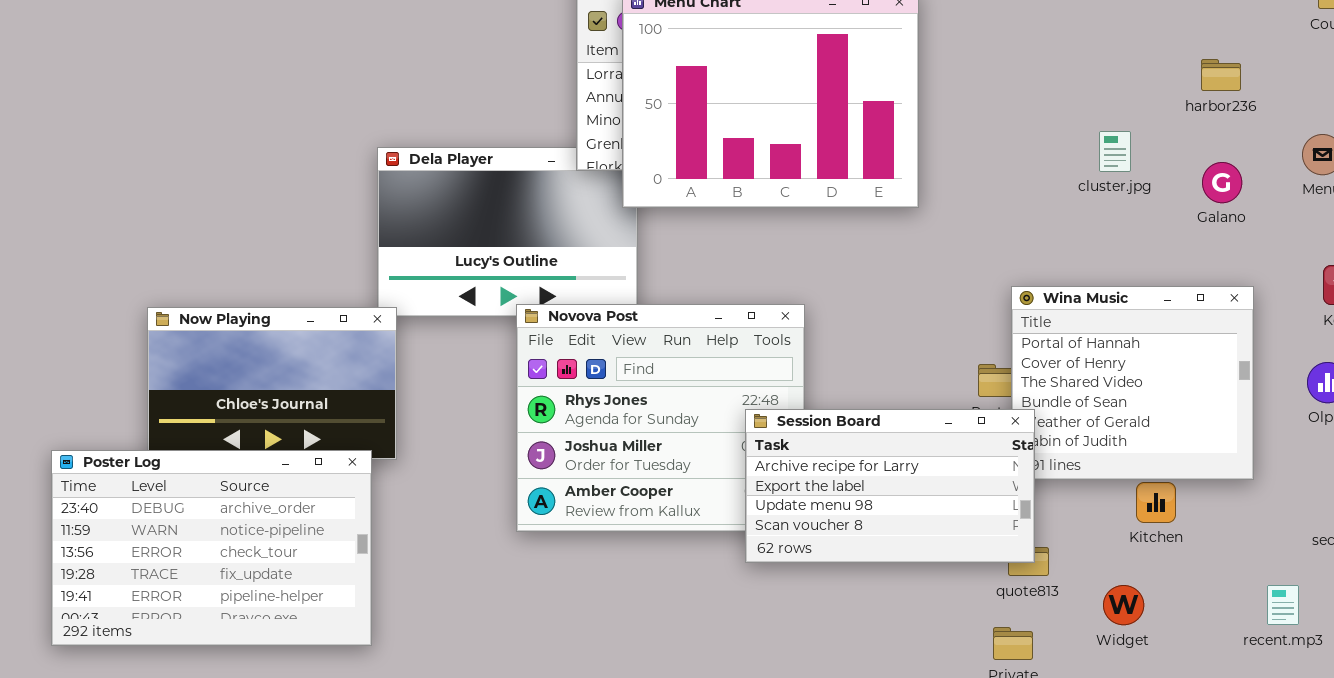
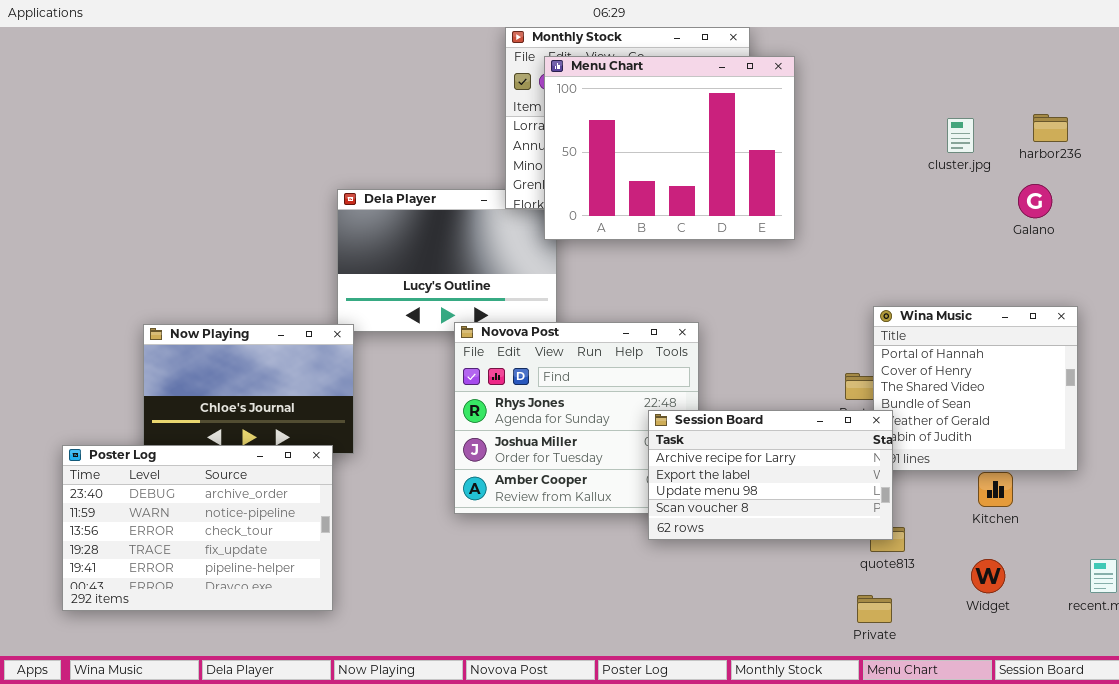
cluster.jpg: [1099,131,1131,172] -> [947,118,974,153], moved
Galano: [1202,162,1242,203] -> [1018,184,1052,218], moved
Widget: [1103,585,1144,625] -> [971,559,1005,593], moved

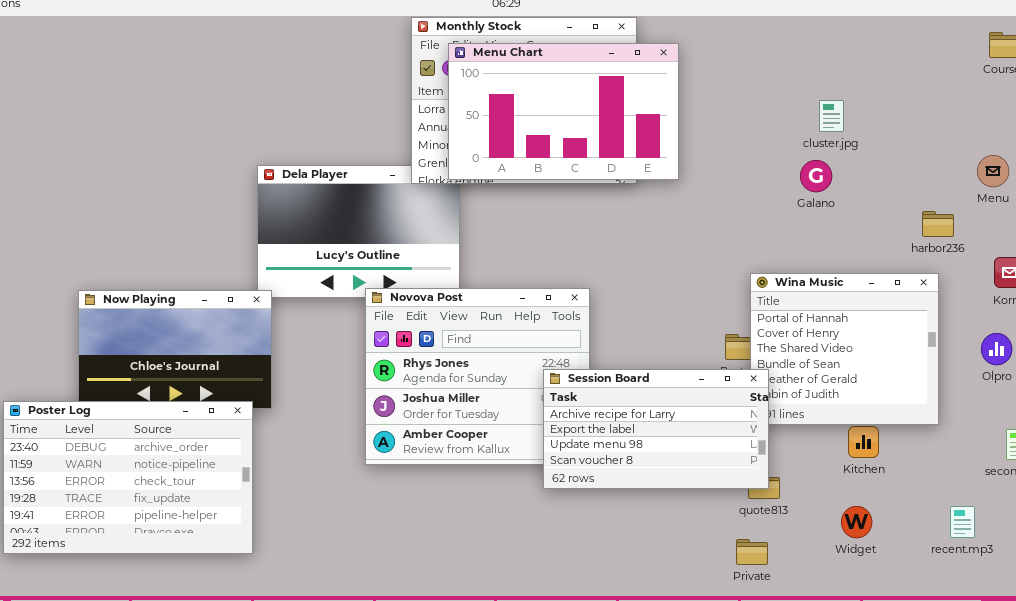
Menu Chart: [544,56,795,240] -> [448,43,679,180], resized
harbor236: [1033,114,1068,142] -> [922,211,954,237], moved
Galano: [1018,184,1052,218] -> [800,160,832,192], moved

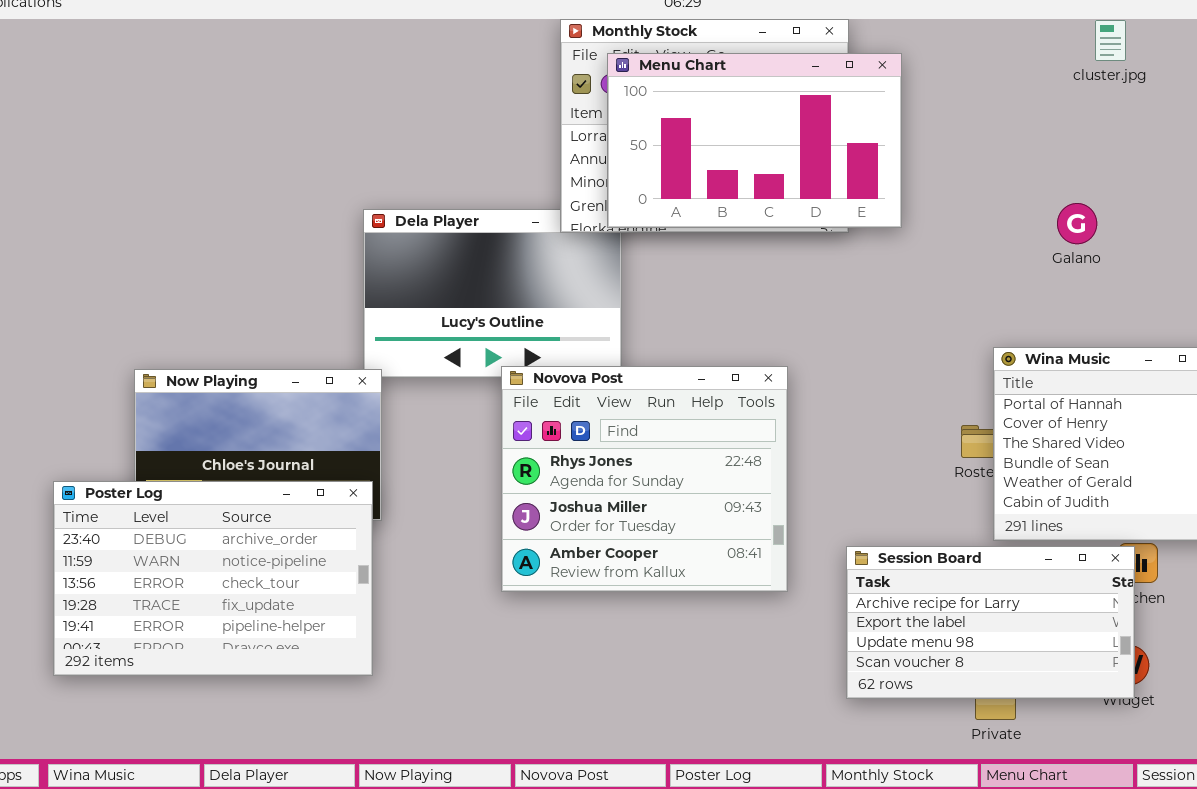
cluster.jpg: [819,100,844,132] -> [1095,20,1126,61], moved
Session Board: [543,369,769,489] -> [846,546,1135,699], moved
Poster Log: [3,401,253,554] -> [53,481,373,676], moved

